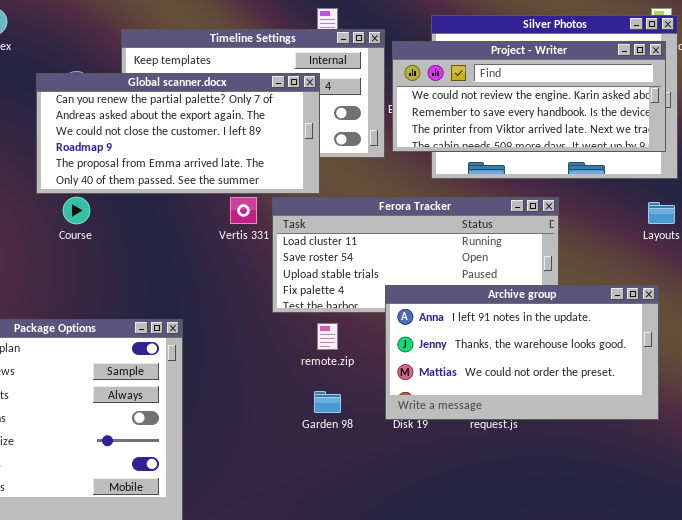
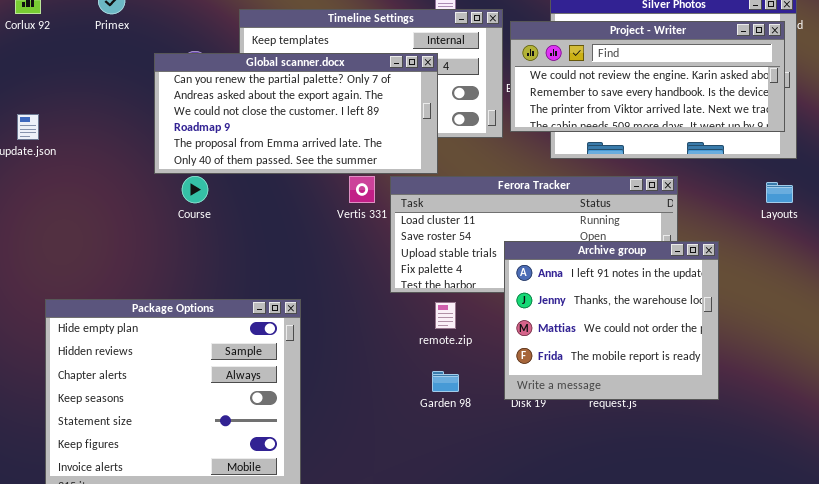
Archive group: [385,285,659,420] -> [504,241,719,400], resized

